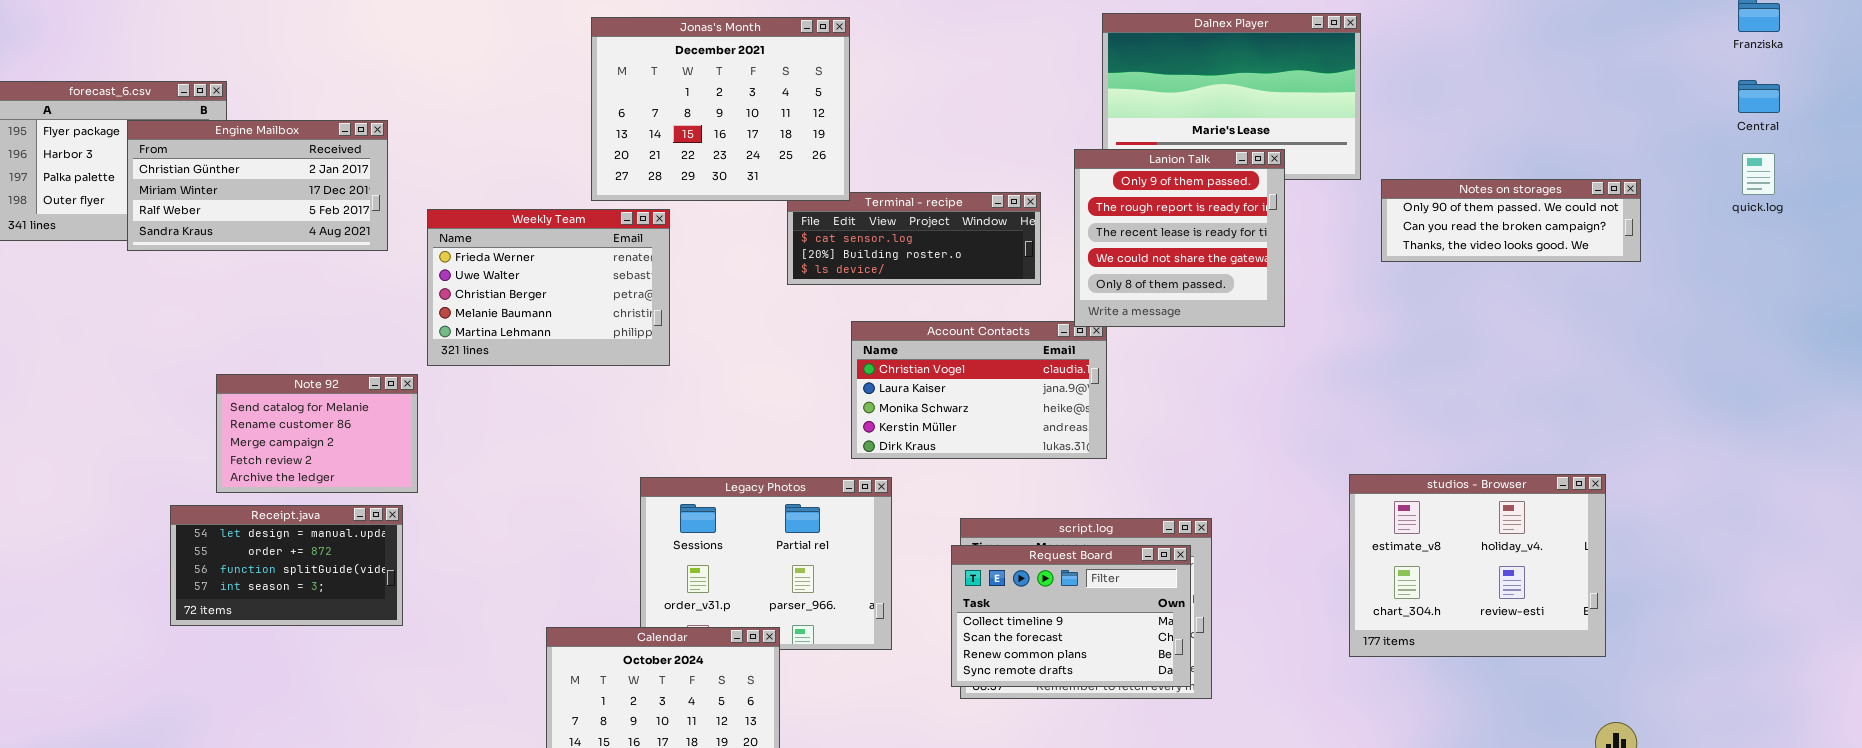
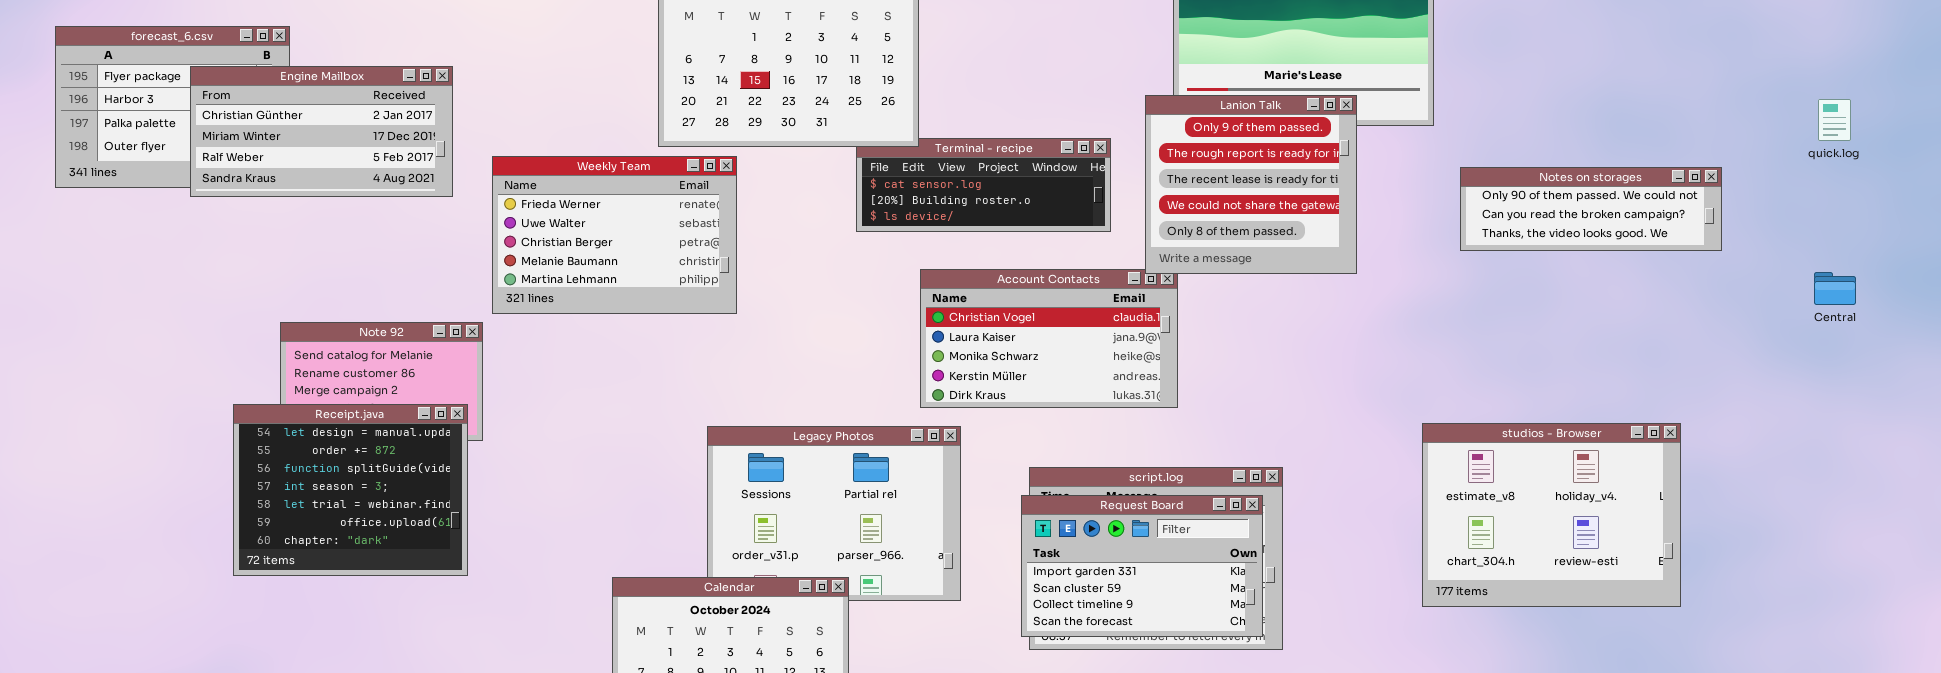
Central: [1738,80,1780,113] -> [1814,272,1856,305], moved
Notes on storages: [1381,179,1641,262] -> [1460,167,1722,251], moved
Receipt.java: [170,505,403,626] -> [233,404,468,576], resized
Request Board: [951,545,1191,687] -> [1021,495,1263,637], scrolled up 2 rows

